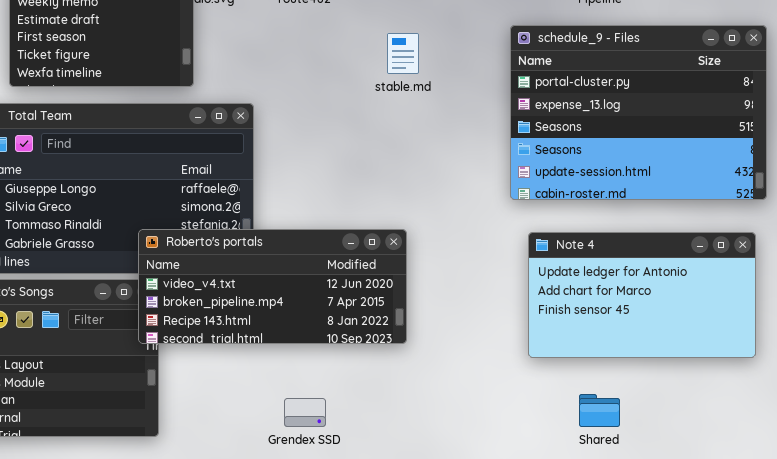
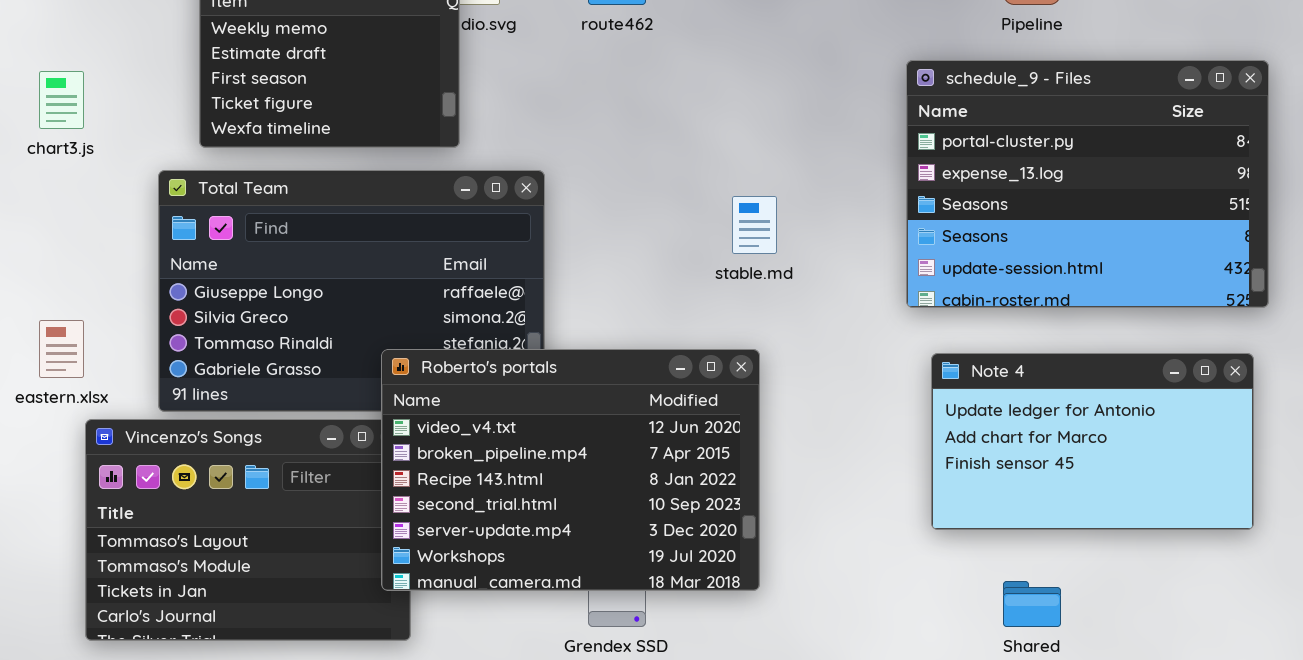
stable.md: [387,33,419,74] -> [732,196,777,254], moved
Roberto's portals: [138,229,407,344] -> [381,349,760,591], resized

